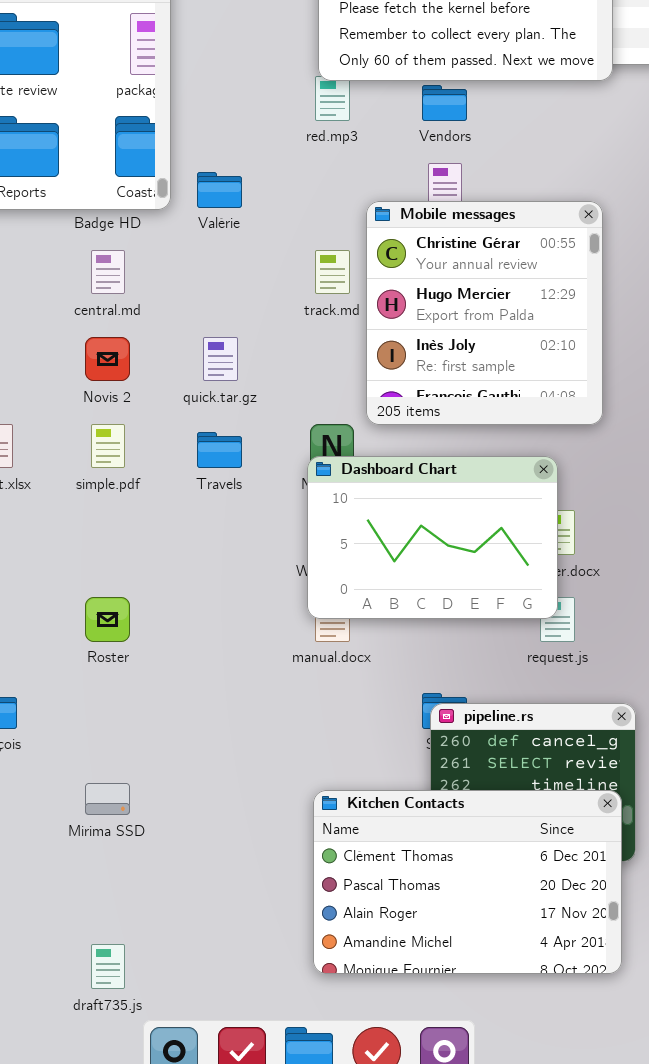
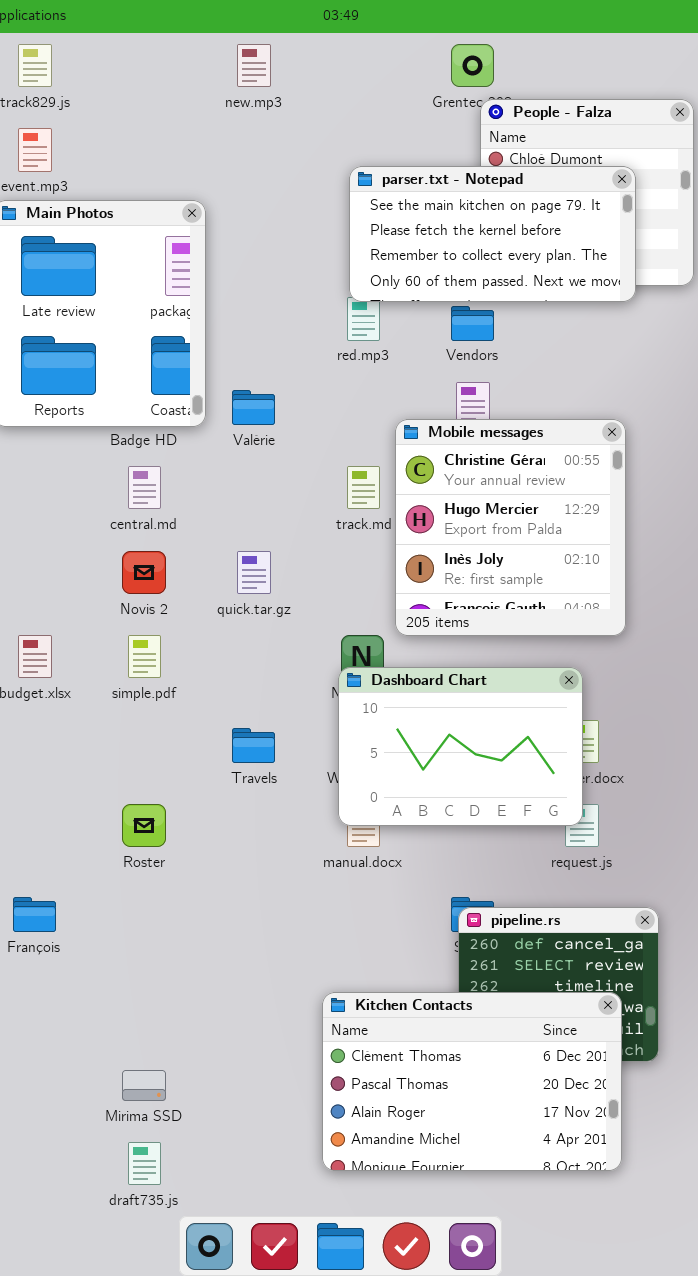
Travels: [197,432,242,468] -> [232,728,275,763], moved
Mirima SSD: [85,783,130,815] -> [122,1070,166,1101], moved
Kitchen Contacts: [313,790,622,974] -> [322,992,622,1171], moved

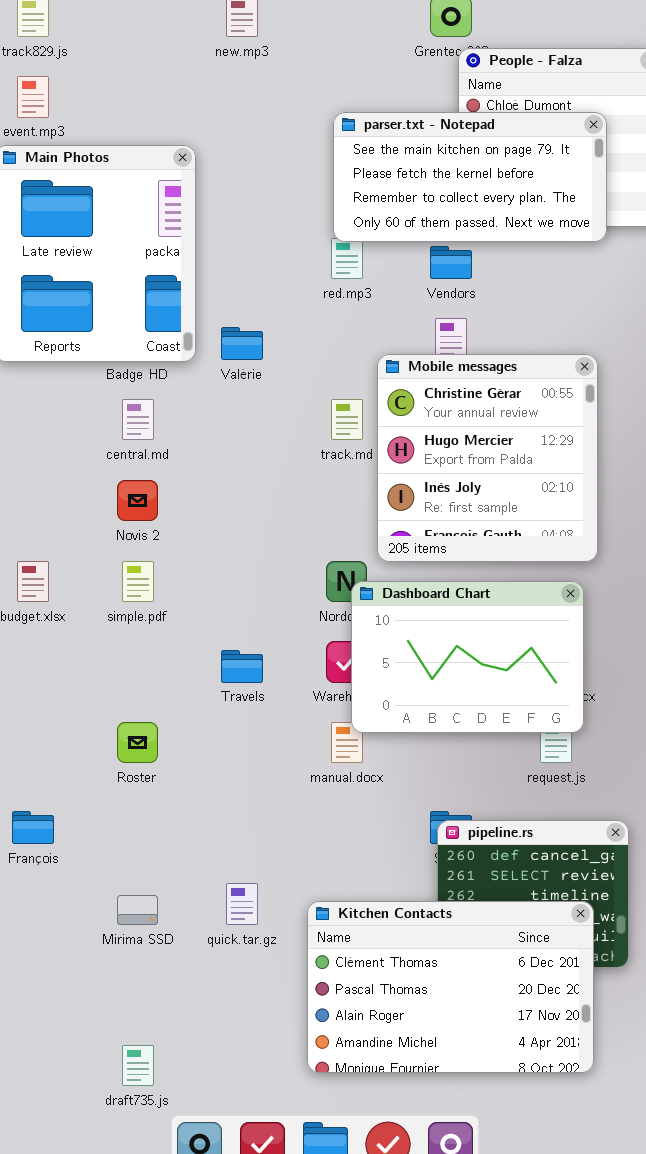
quick.tar.gz: [237,551,271,594] -> [226,883,258,925], moved
Dashboard Chart: [338,667,583,826] -> [351,581,584,733], moved
Mirima SSD: [122,1070,166,1101] -> [117,895,158,925], moved

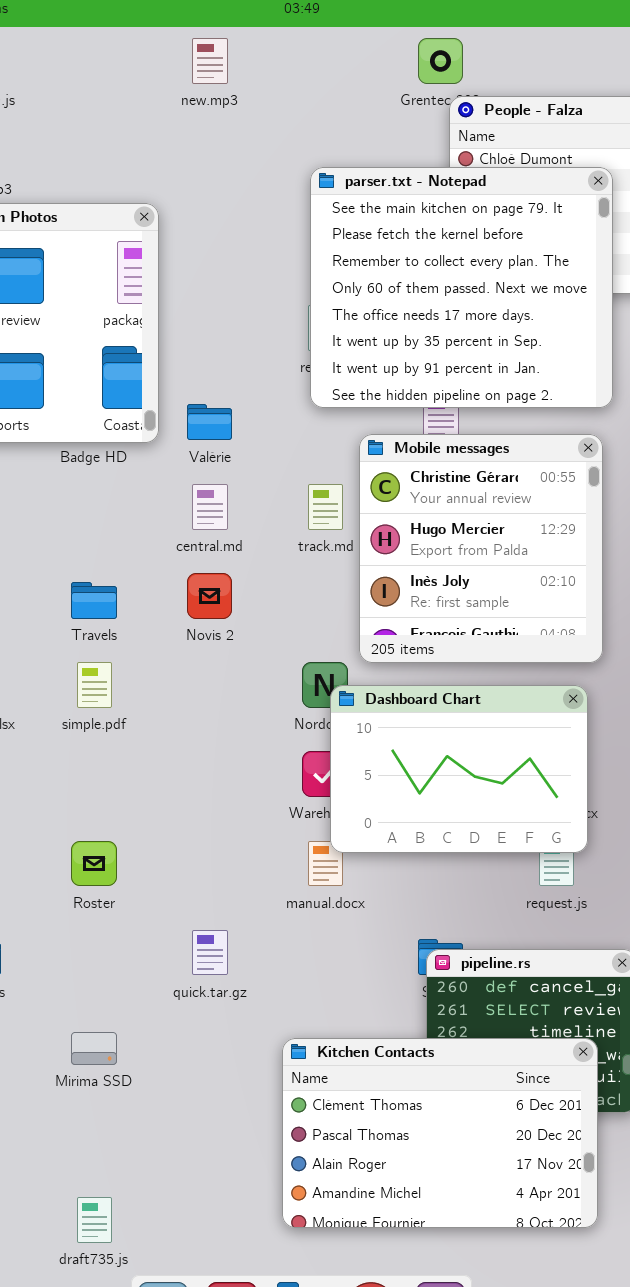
parser.txt - Notepad: [333,112,607,242] -> [310,167,613,408], resized
central.md: [122,399,154,440] -> [192,484,228,530], moved
Novis 2: [117,480,158,521] -> [187,573,232,619], moved
Travels: [221,650,263,683] -> [71,582,117,619], moved
quick.tar.gz: [226,883,258,925] -> [192,930,228,975], moved

